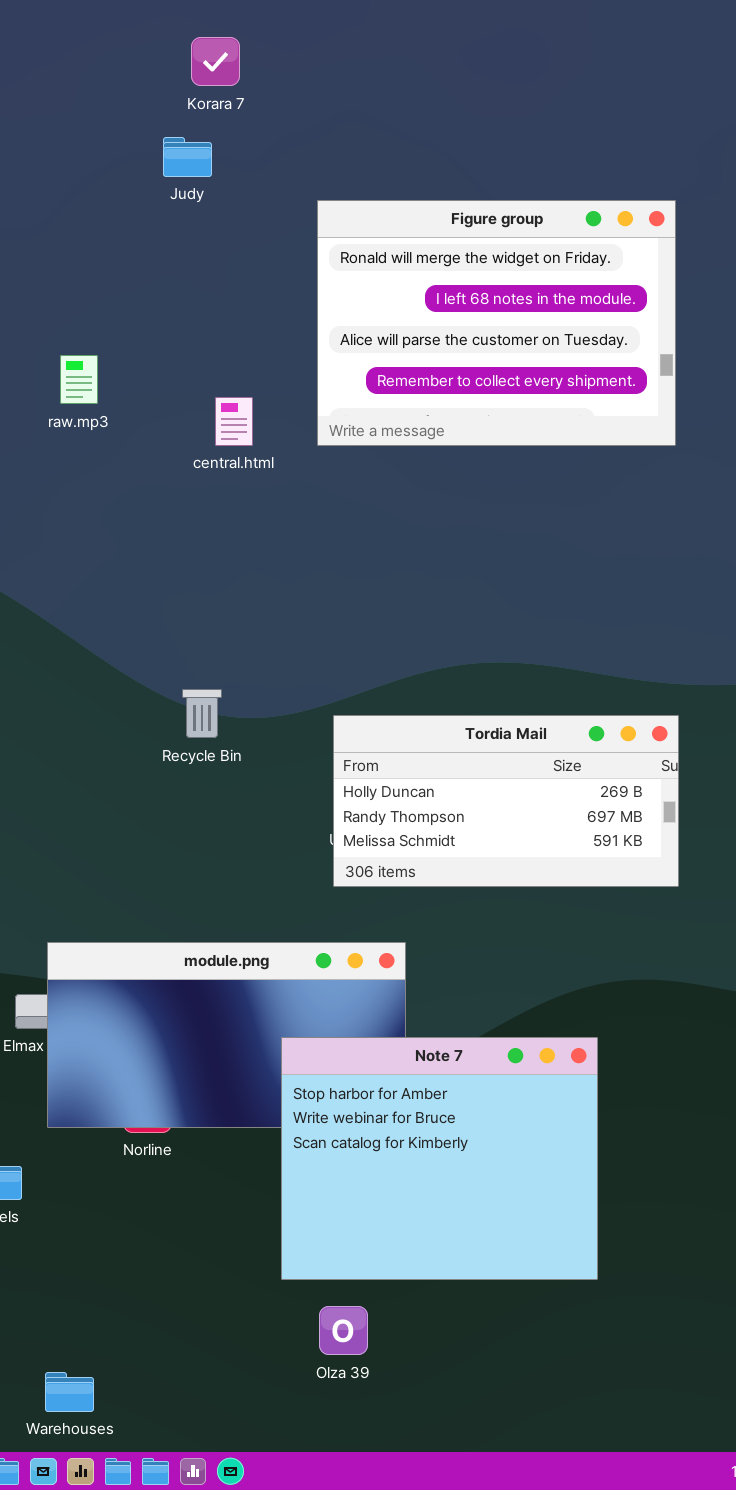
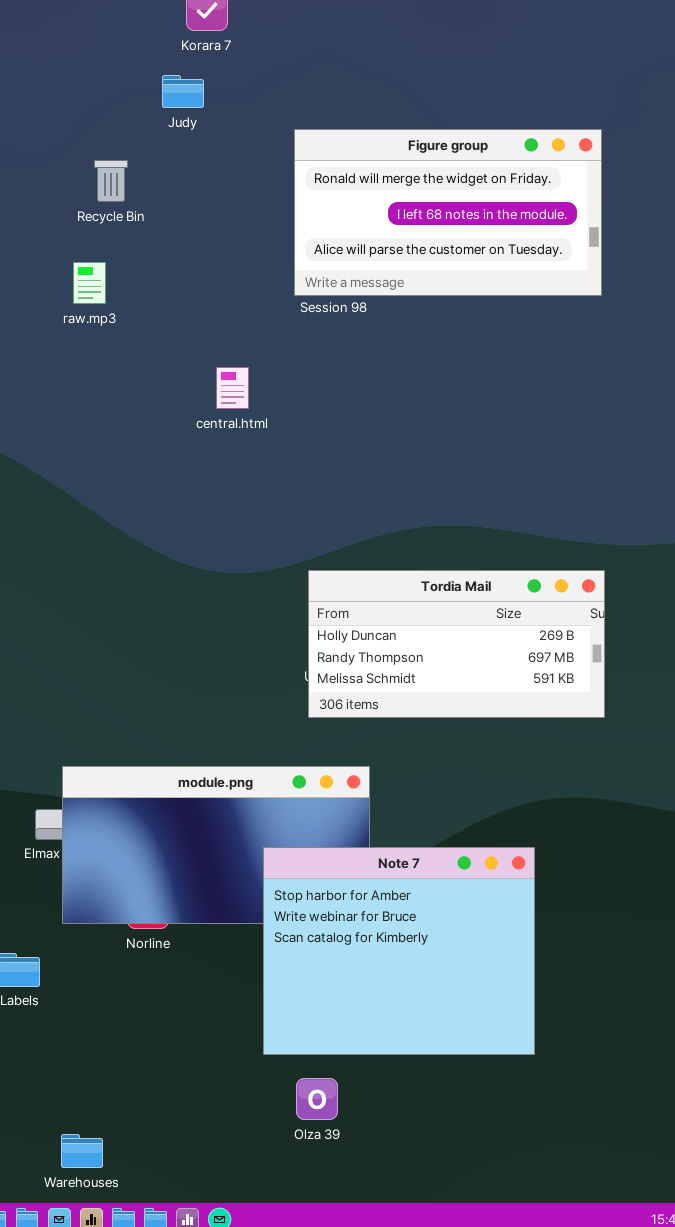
Figure group: [317,200,676,446] -> [294,129,602,296], resized
central.html: [215,397,253,446] -> [216,367,249,409], moved
Recycle Bin: [182,689,222,738] -> [94,160,128,202], moved

